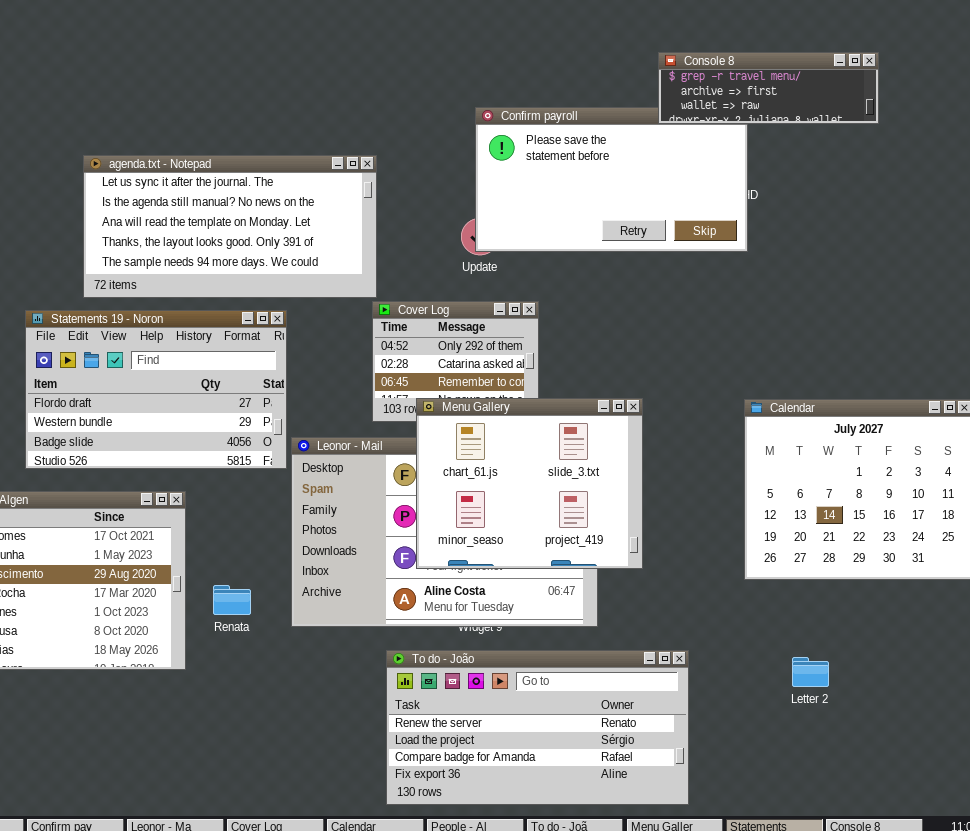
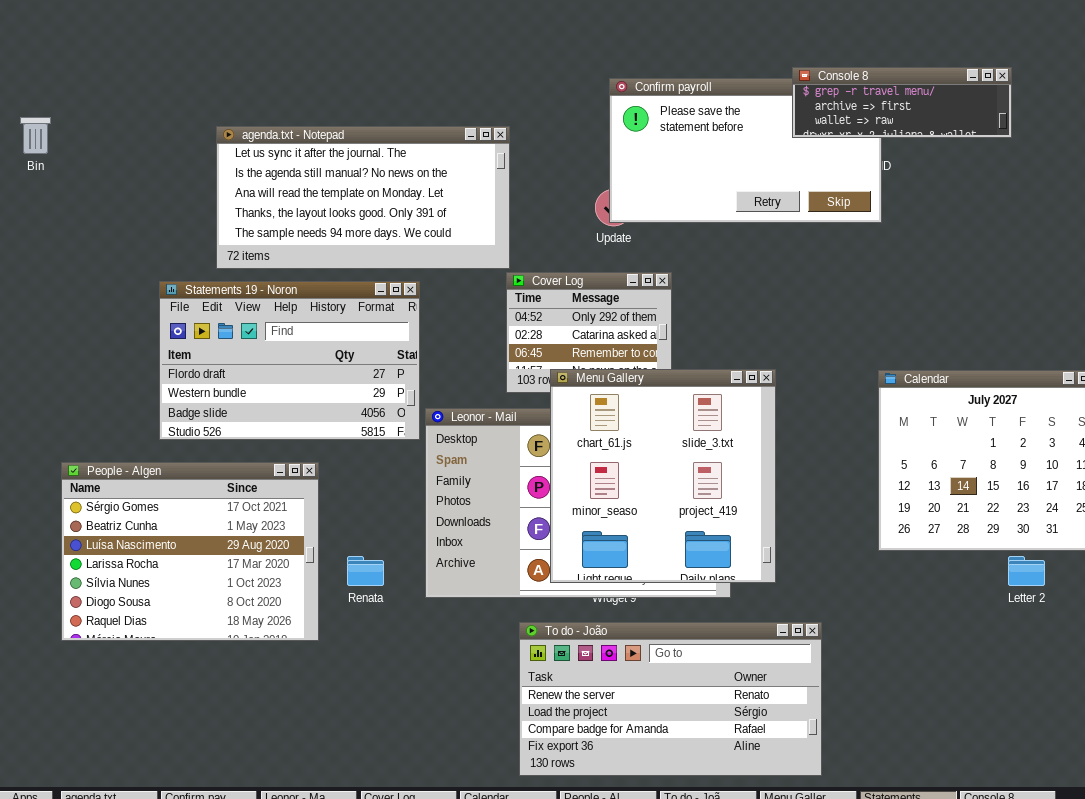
Console 8: [658,52,879,124] -> [792,67,1012,138], moved
Menu Gallery: [416,398,643,569] -> [550,369,776,583], resized
Letter 2: [792,657,829,687] -> [1008,556,1045,586], moved

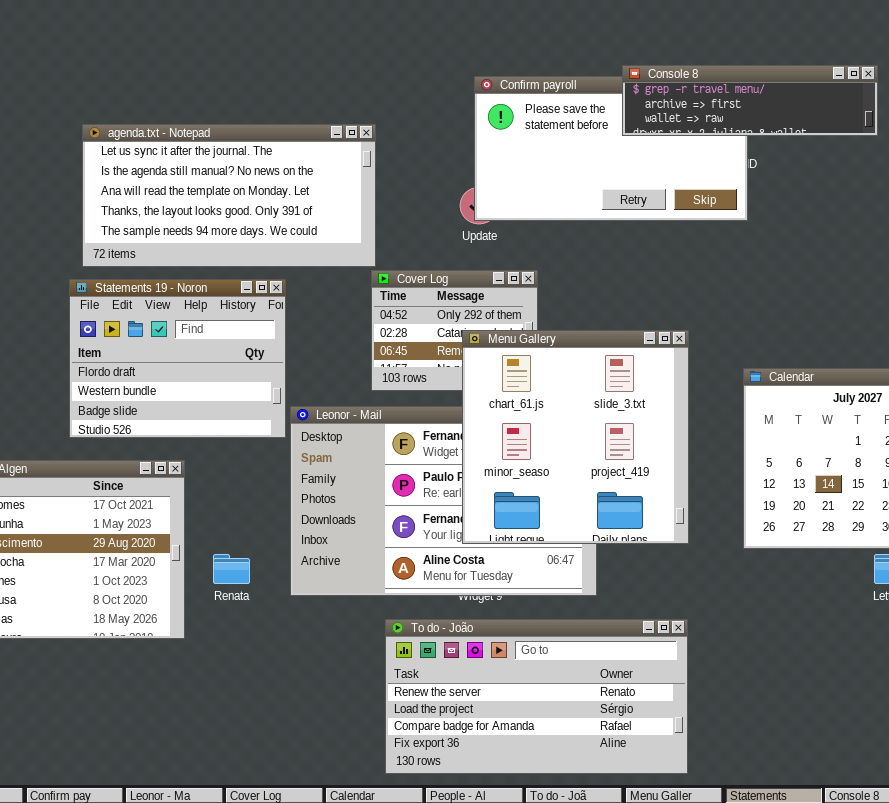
Console 8: [792,67,1012,138] -> [622,65,878,136], resized
Statements 19 - Noron: [159,281,420,440] -> [69,279,286,438], resized
Menu Gallery: [550,369,776,583] -> [462,330,689,544], moved

